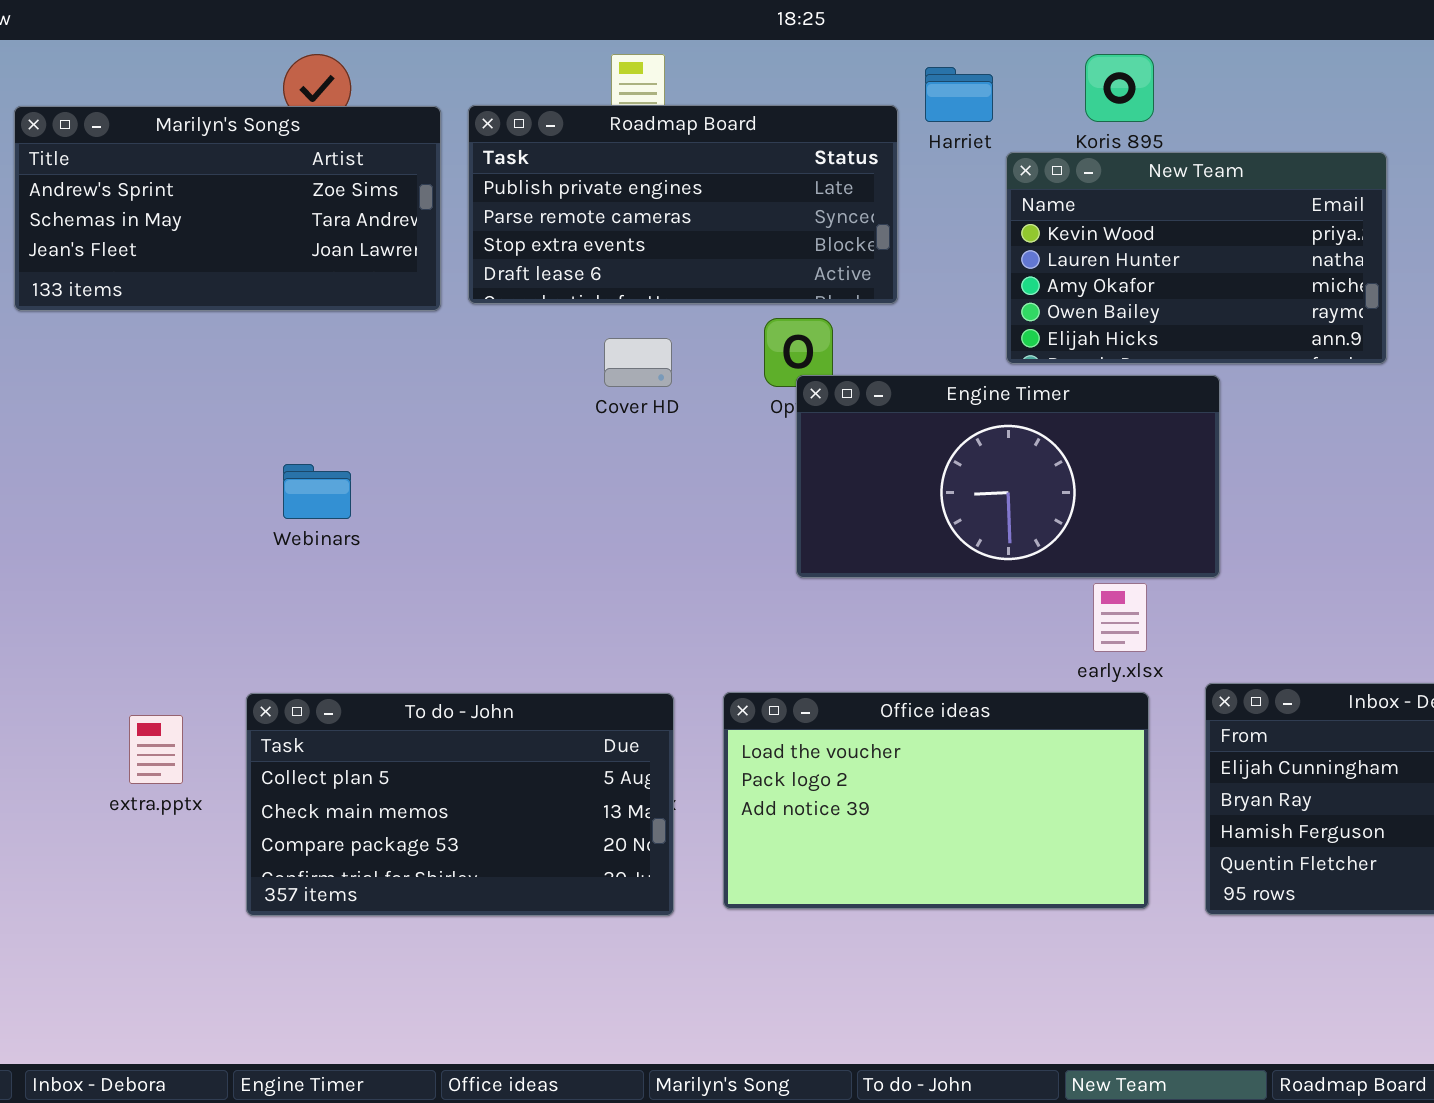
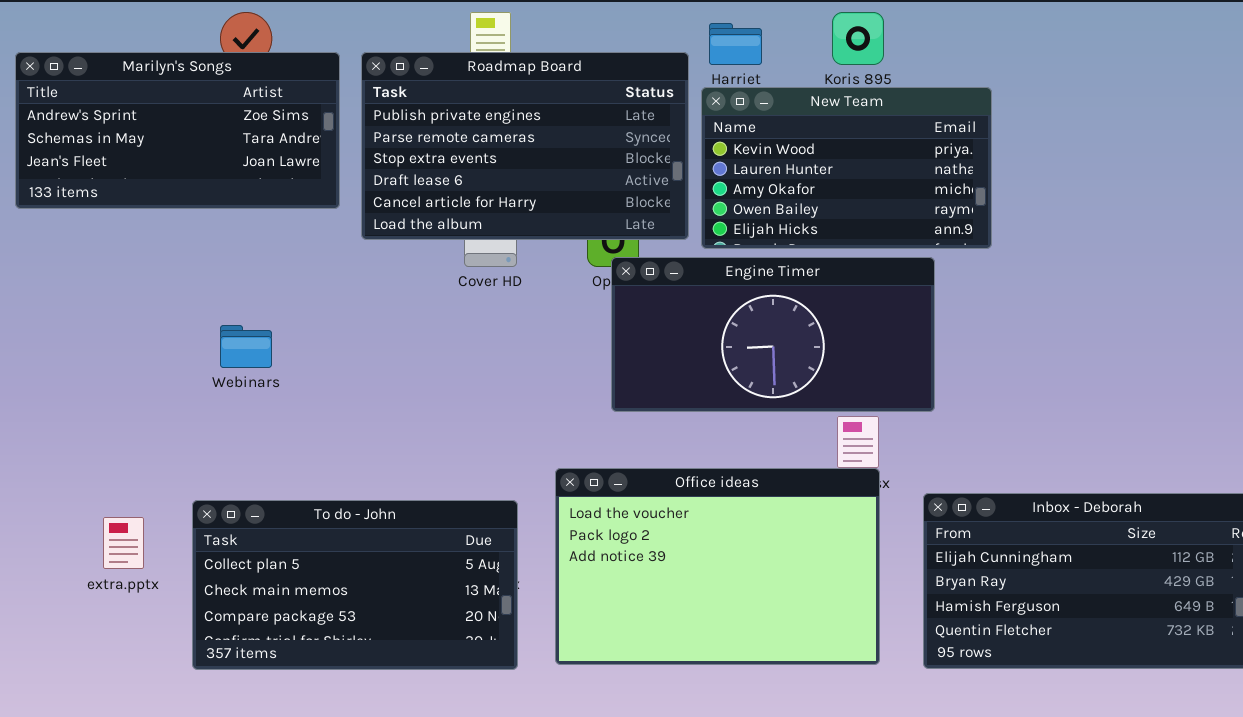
Roadmap Board: [468,105,898,304] -> [361,52,689,240], resized
New Team: [1006,152,1387,364] -> [701,87,992,249], moved
Office ideas: [723,692,1149,909] -> [555,468,880,665], resized

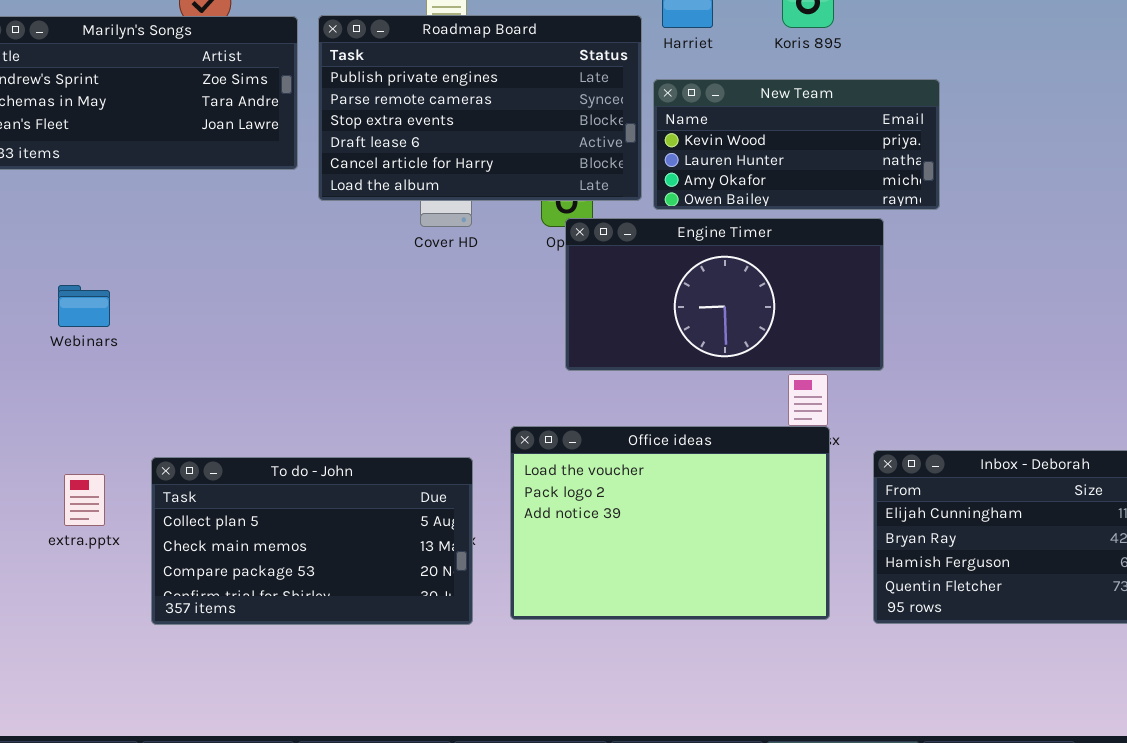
New Team: [701,87,992,249] -> [653,79,940,210], resized
Webinars: [220,325,272,368] -> [58,285,110,327], moved

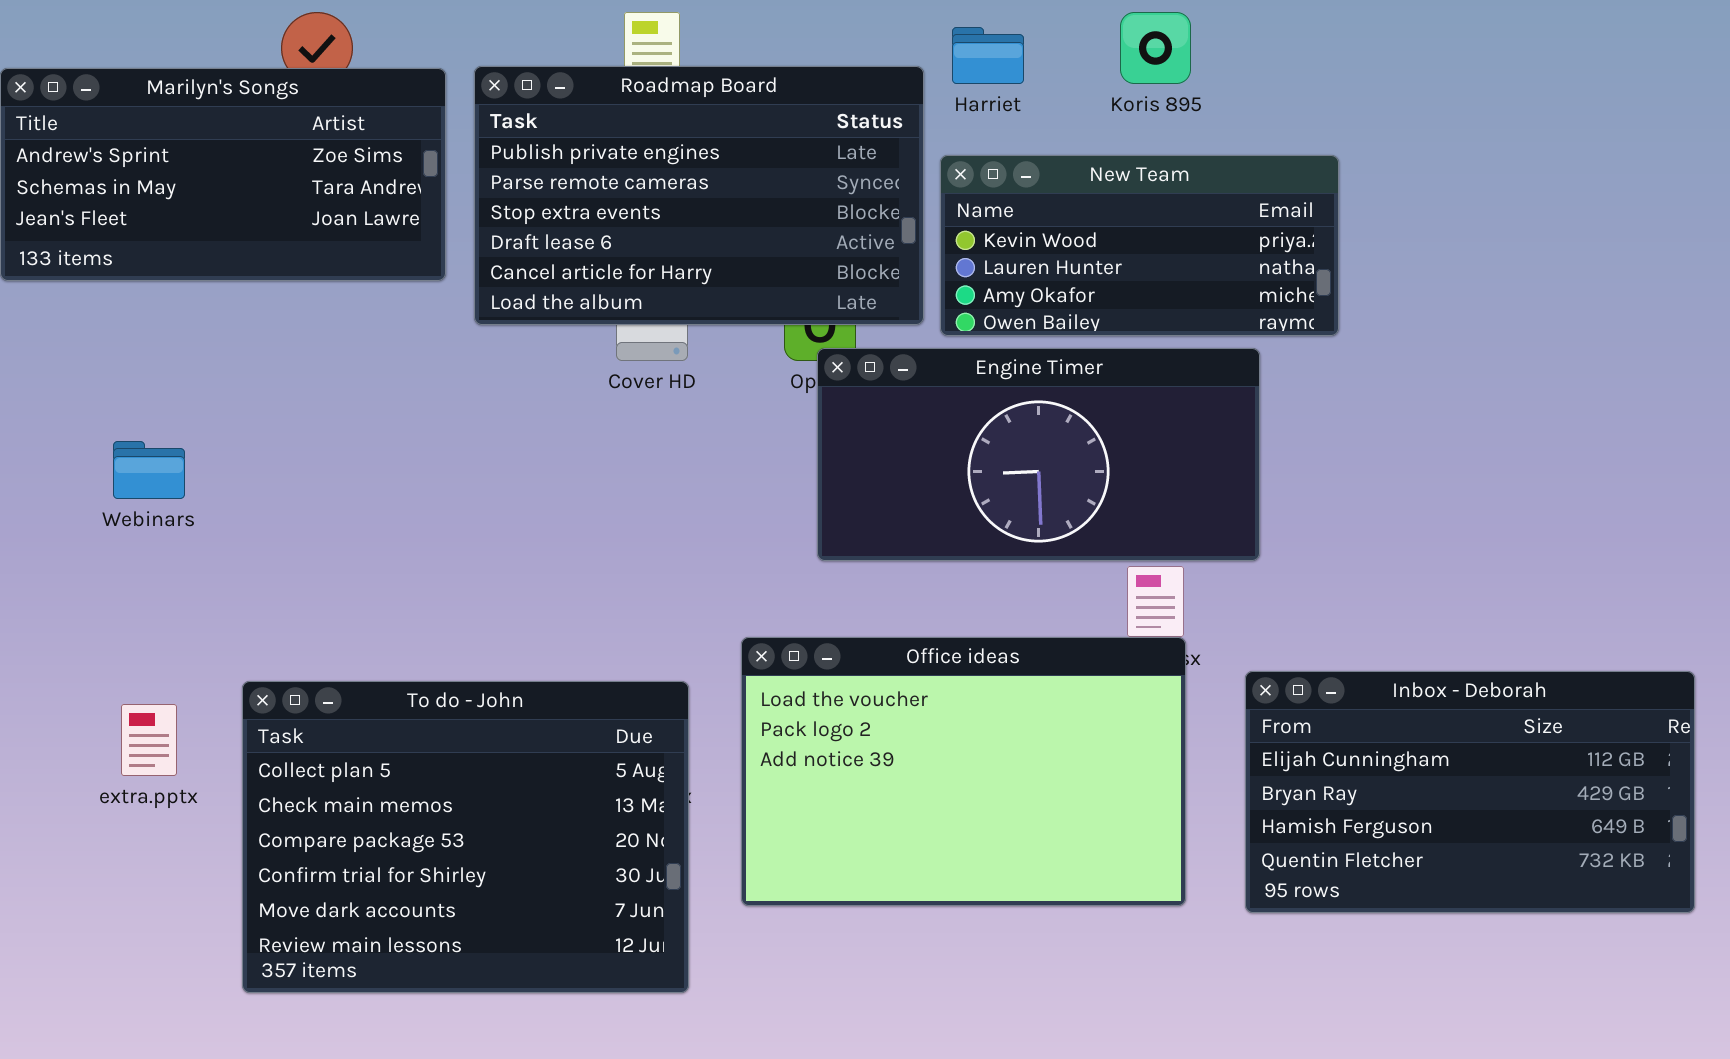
To do - John: [151,457,473,625] -> [242,681,689,993], resized

